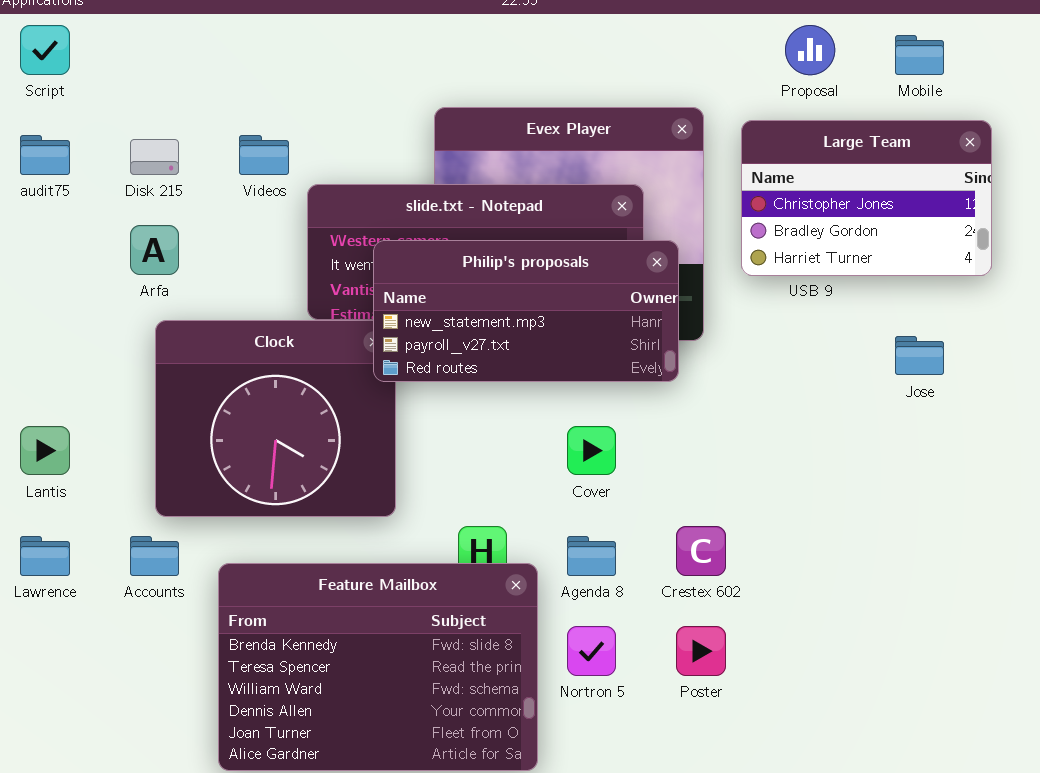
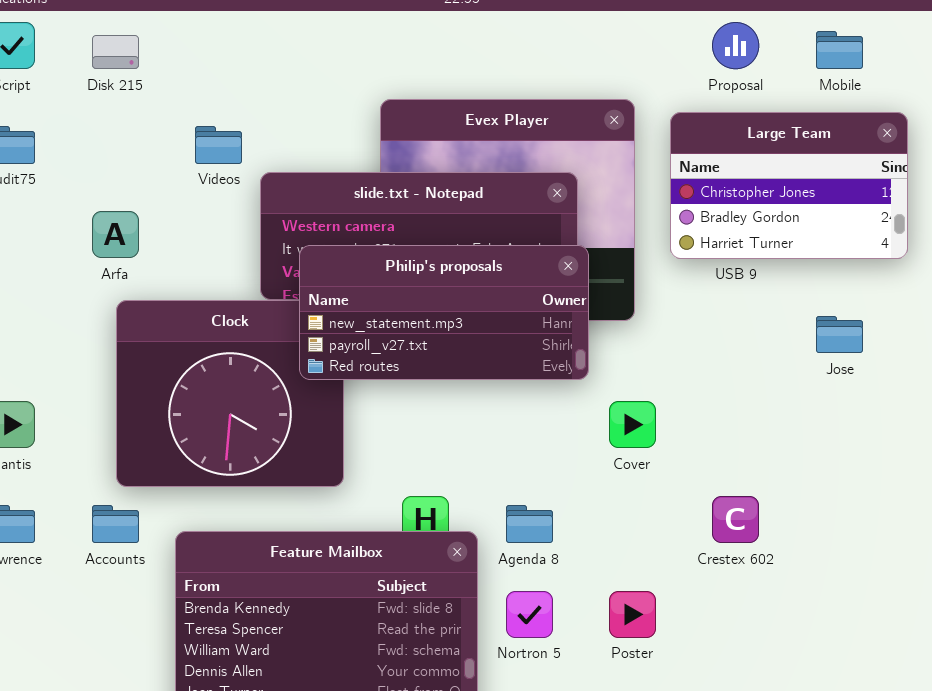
Disk 215: [130,139,179,175] -> [92,35,139,69], moved
Philip's proposals: [373,240,679,382] -> [299,245,589,380], moved
Cover: [567,426,616,475] -> [609,401,656,448], moved
Crestex 602: [676,526,726,576] -> [712,496,759,543], moved

